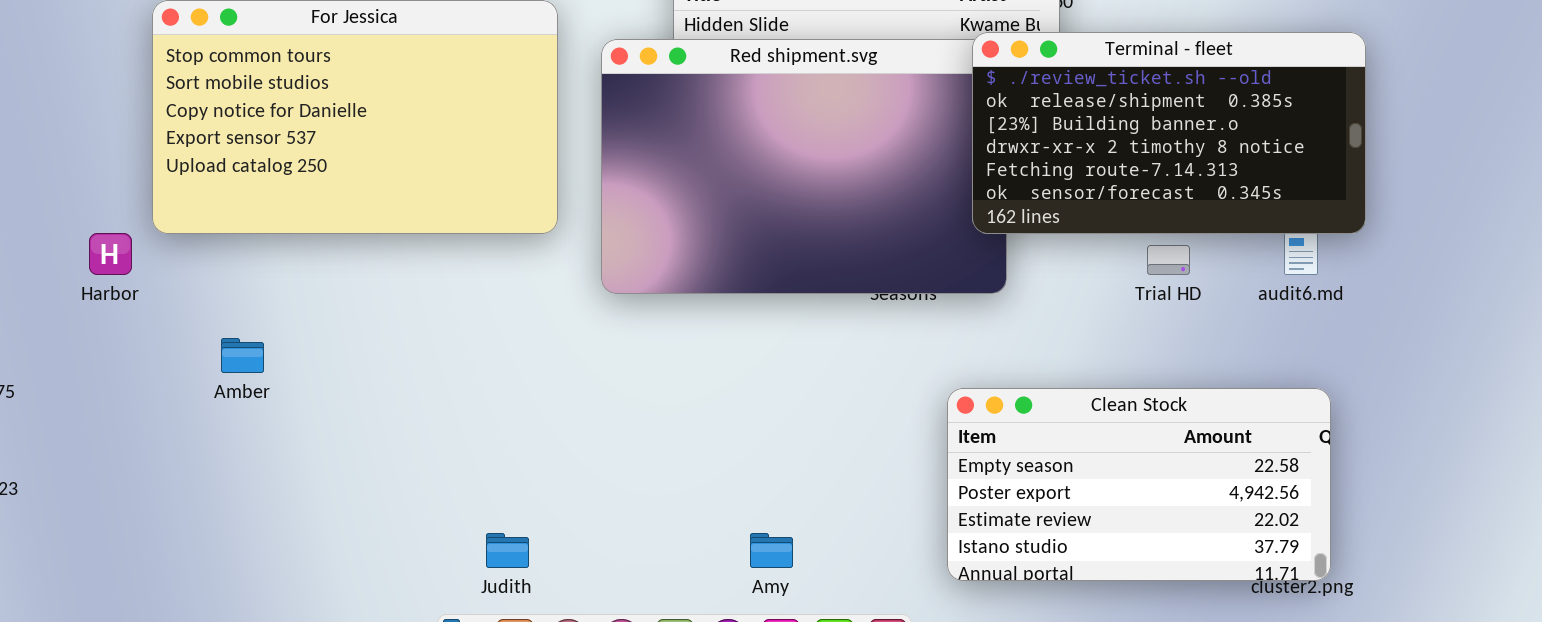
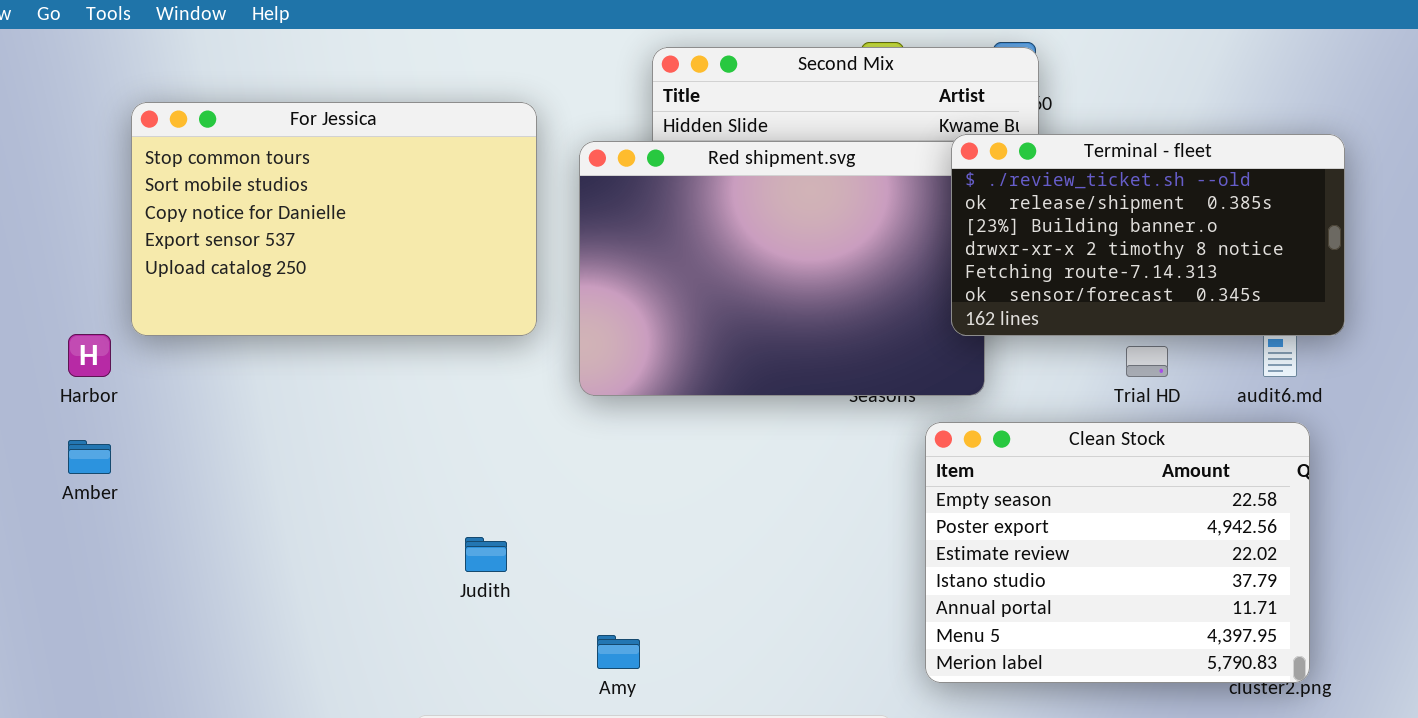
Amber: [221,338,264,373] -> [68,440,111,474], moved
Clean Stock: [947,388,1331,581] -> [925,422,1310,683], resized
Judith: [486,533,529,568] -> [465,537,507,572], moved
Amy: [750,533,793,568] -> [597,635,640,669], moved

